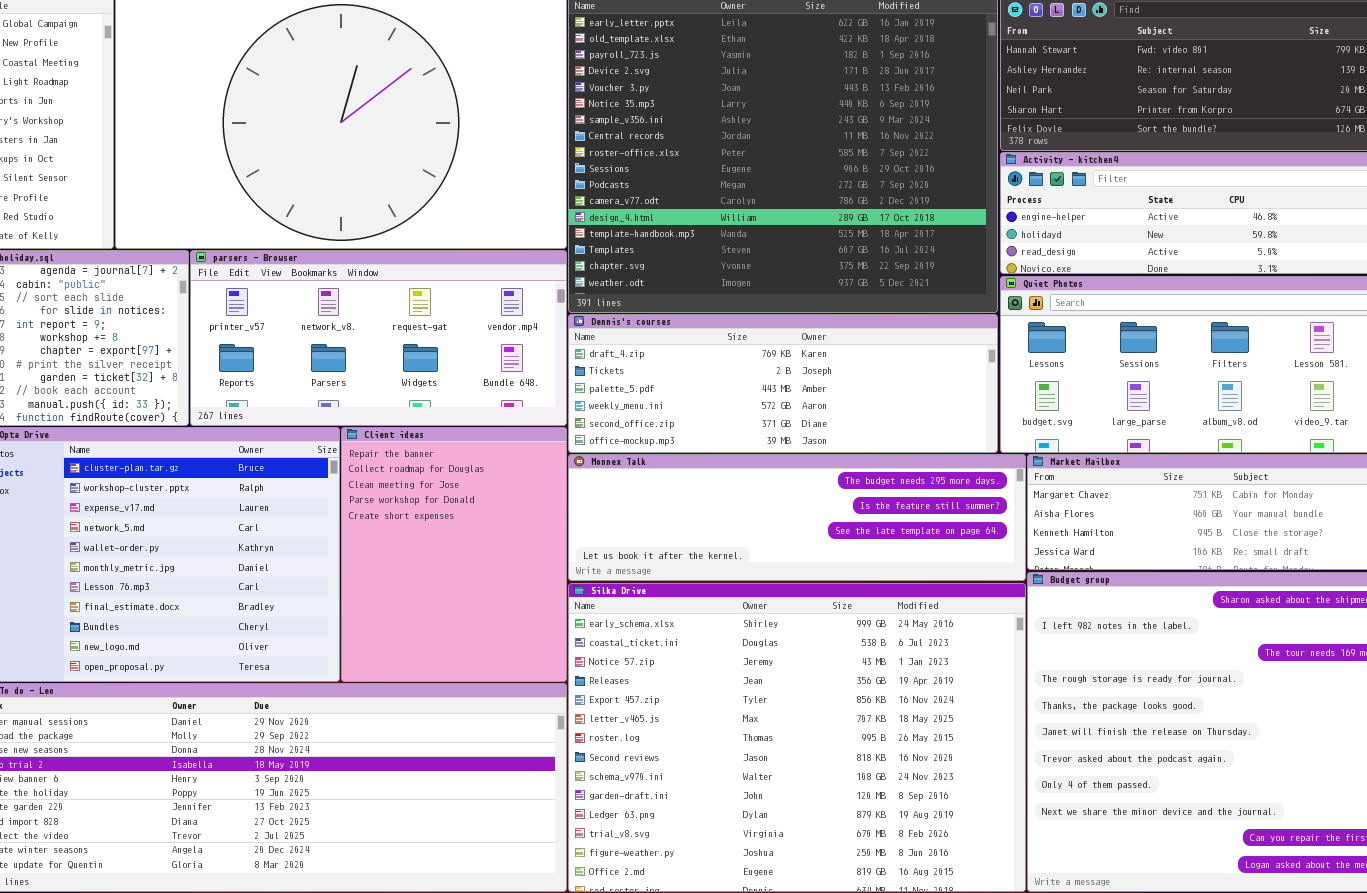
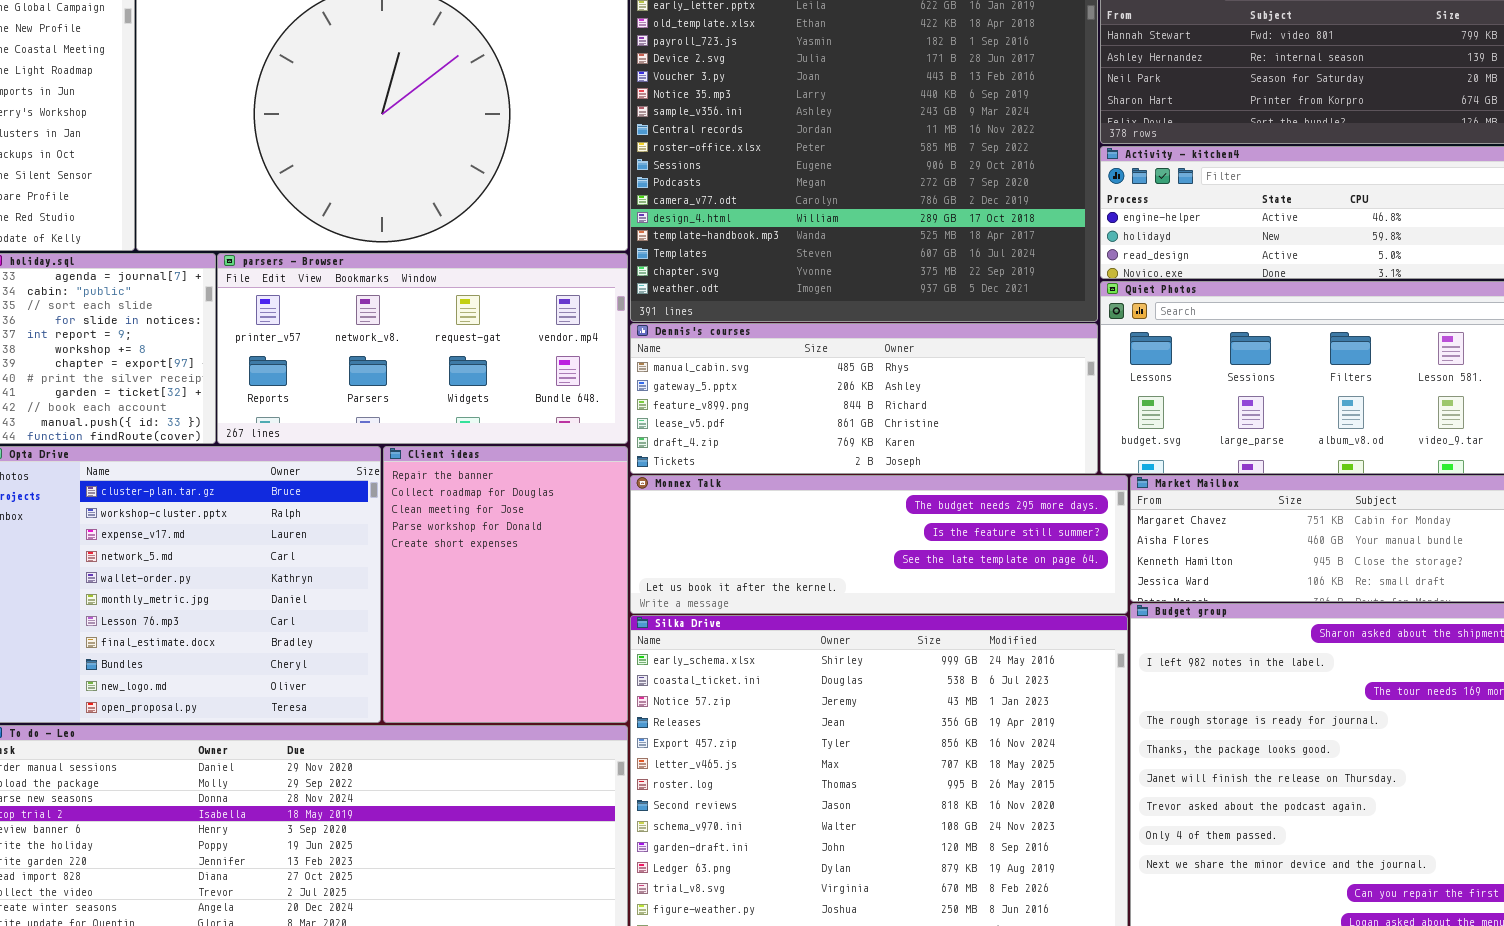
Dennis's courses: [568,314,998,453] -> [630,323,1098,474], scrolled up 4 rows

